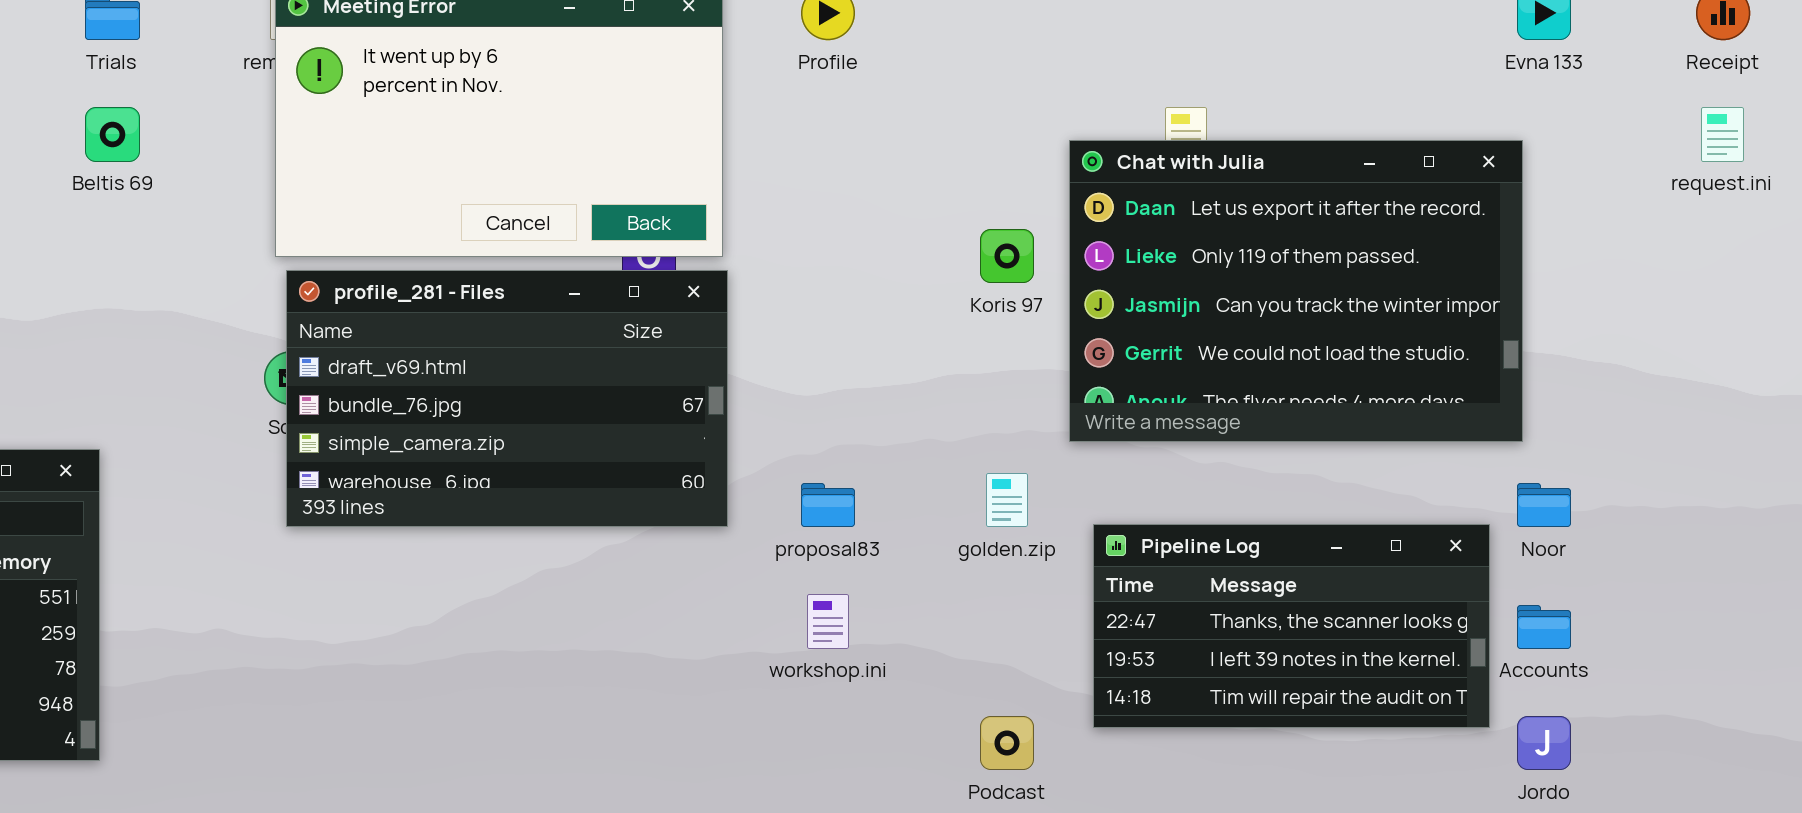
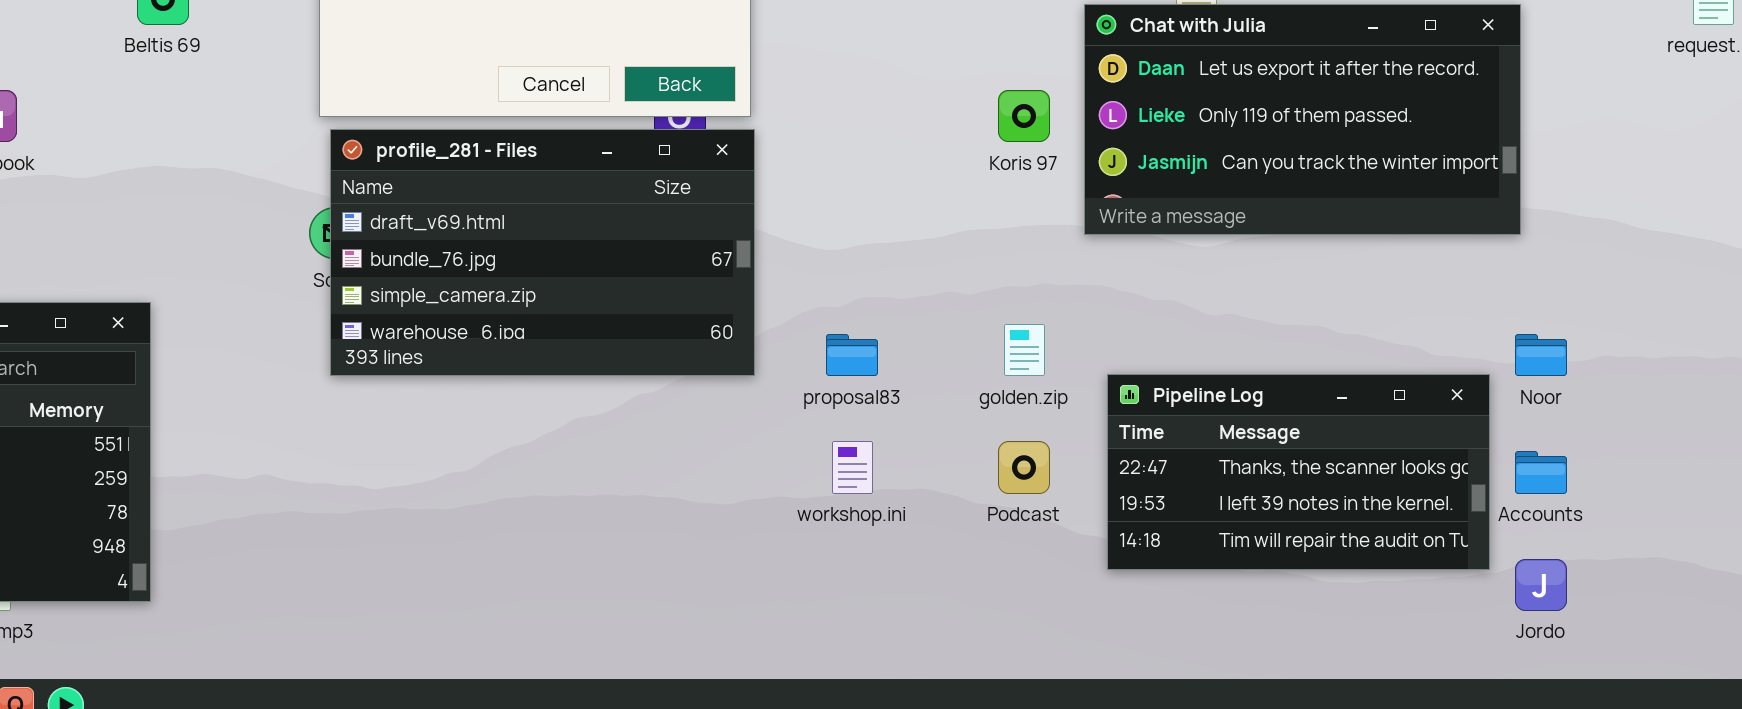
Chat with Julia: [1069,140,1523,442] -> [1084,4,1521,235], resized
Podcast: [980,716,1034,770] -> [998,441,1050,494], moved

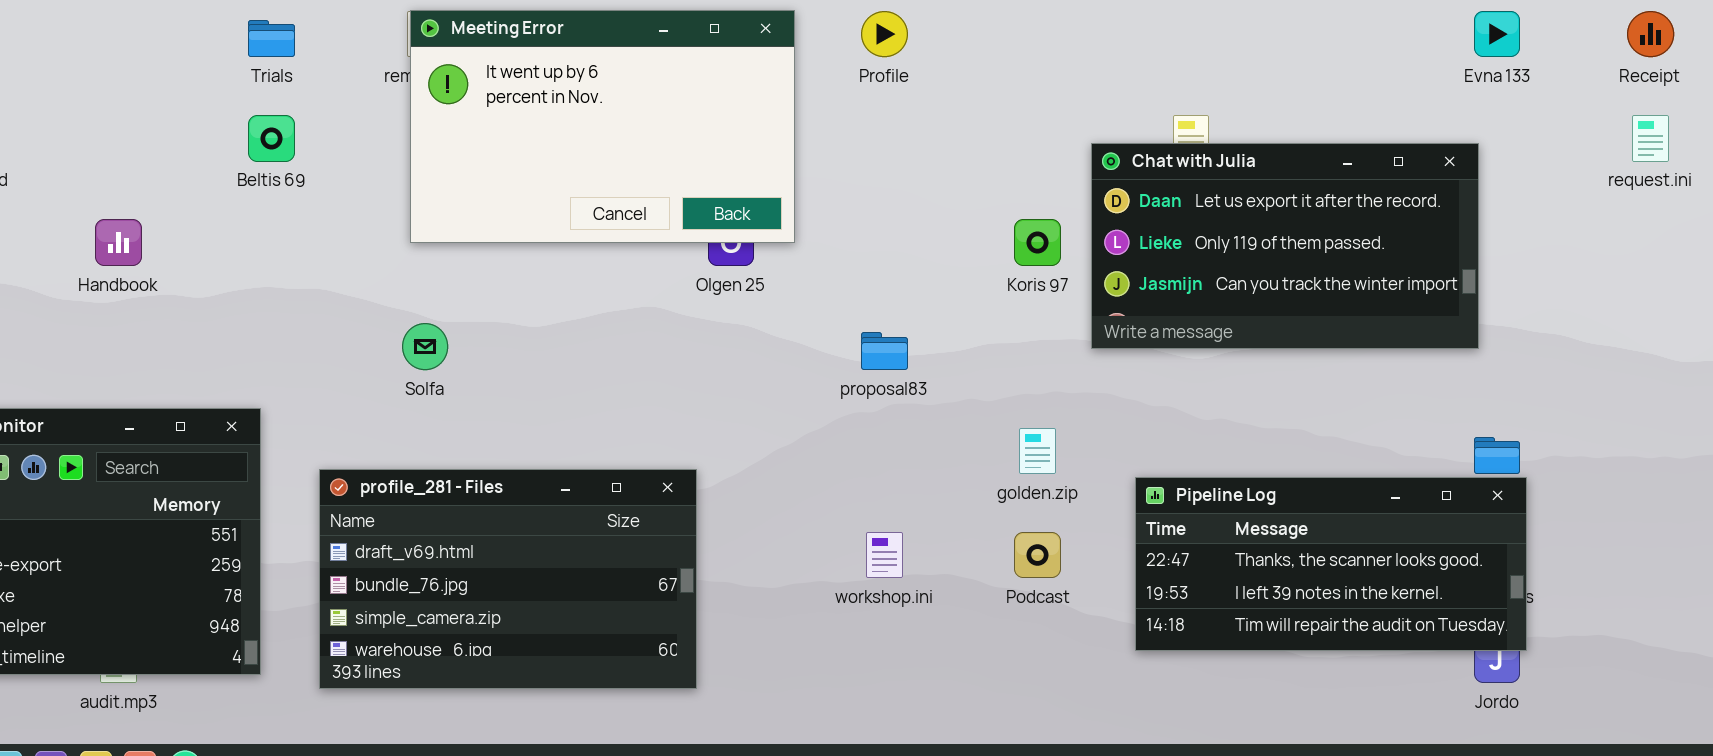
profile_281 - Files: [330,129,755,376] -> [319,469,697,689], moved
proposal83: [826,334,878,376] -> [861,332,908,370], moved
Pipeline Log: [1107,374,1490,570] -> [1135,477,1527,651], moved, resized

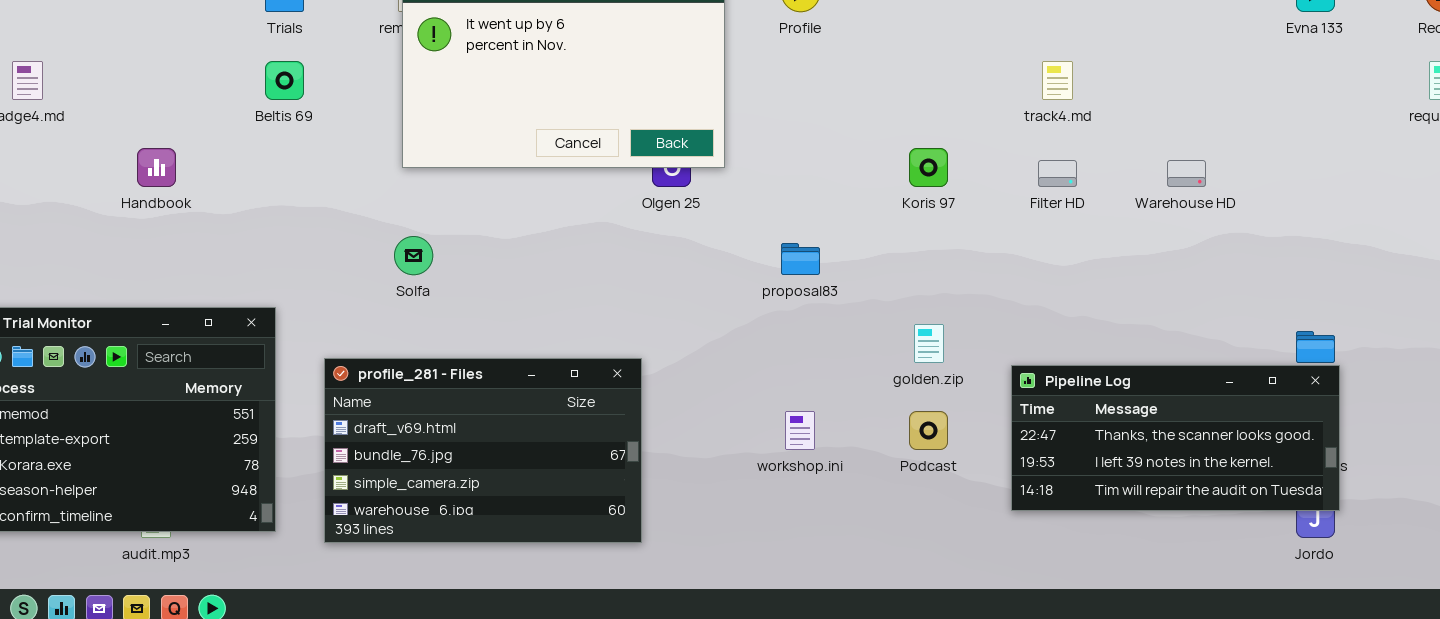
Chat with Julia: [1091,143,1479,349] -> none, closed

